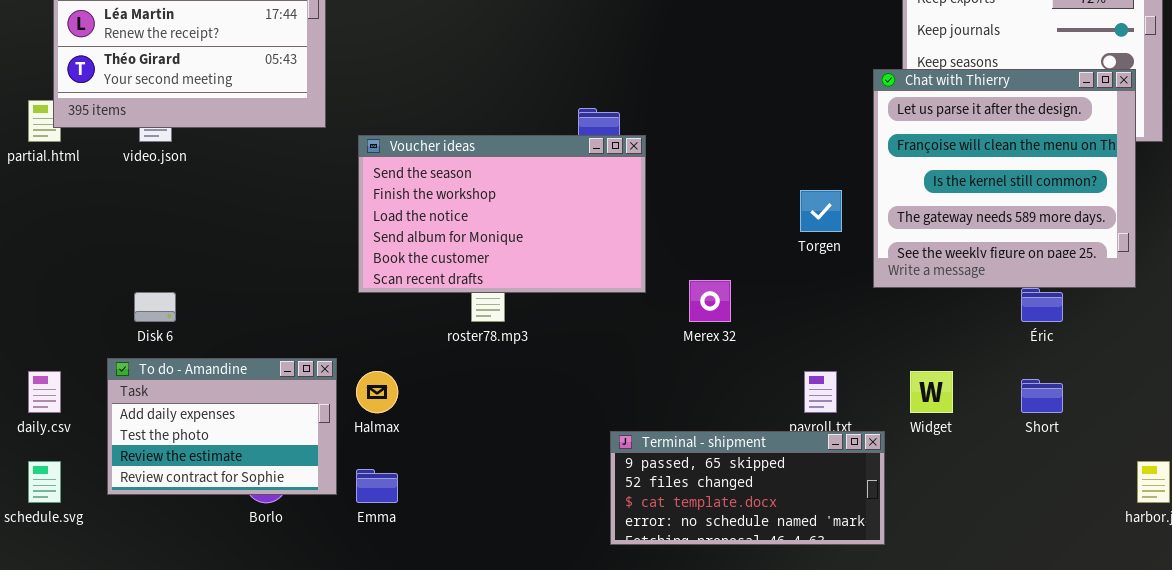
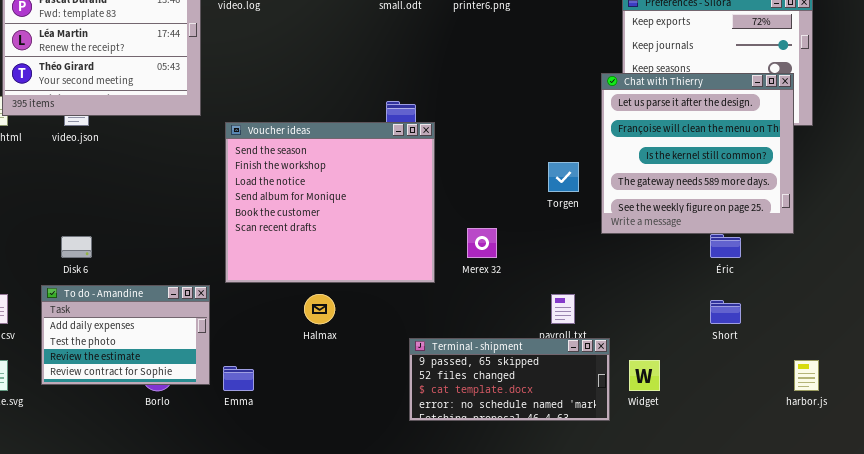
Voucher ideas: [358,135,646,293] -> [225,122,435,283], resized
Halmax: [356,371,398,413] -> [304,294,335,324], moved
Widget: [910,371,953,413] -> [629,360,660,391], moved

